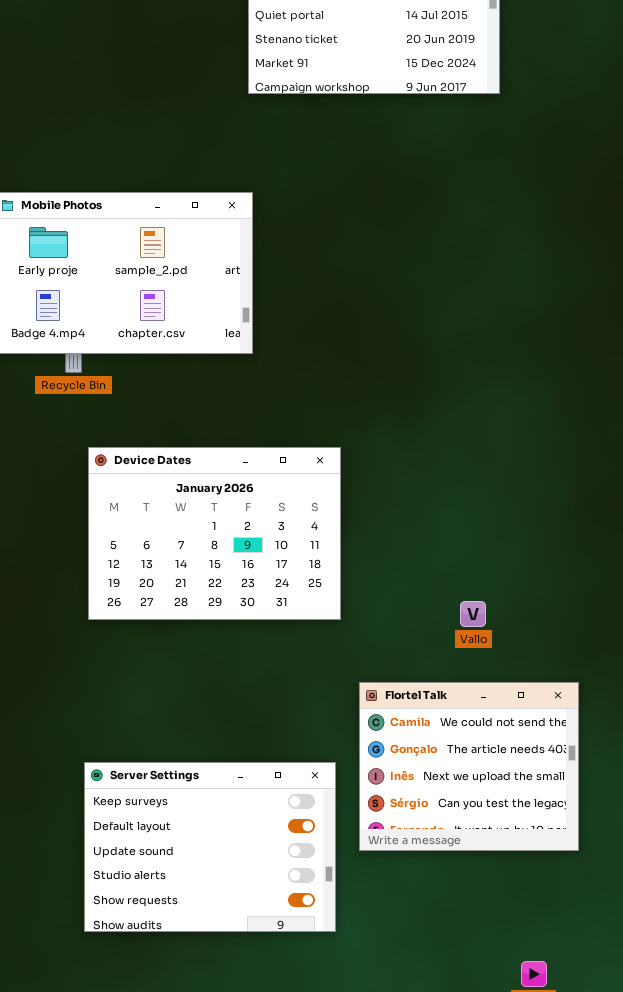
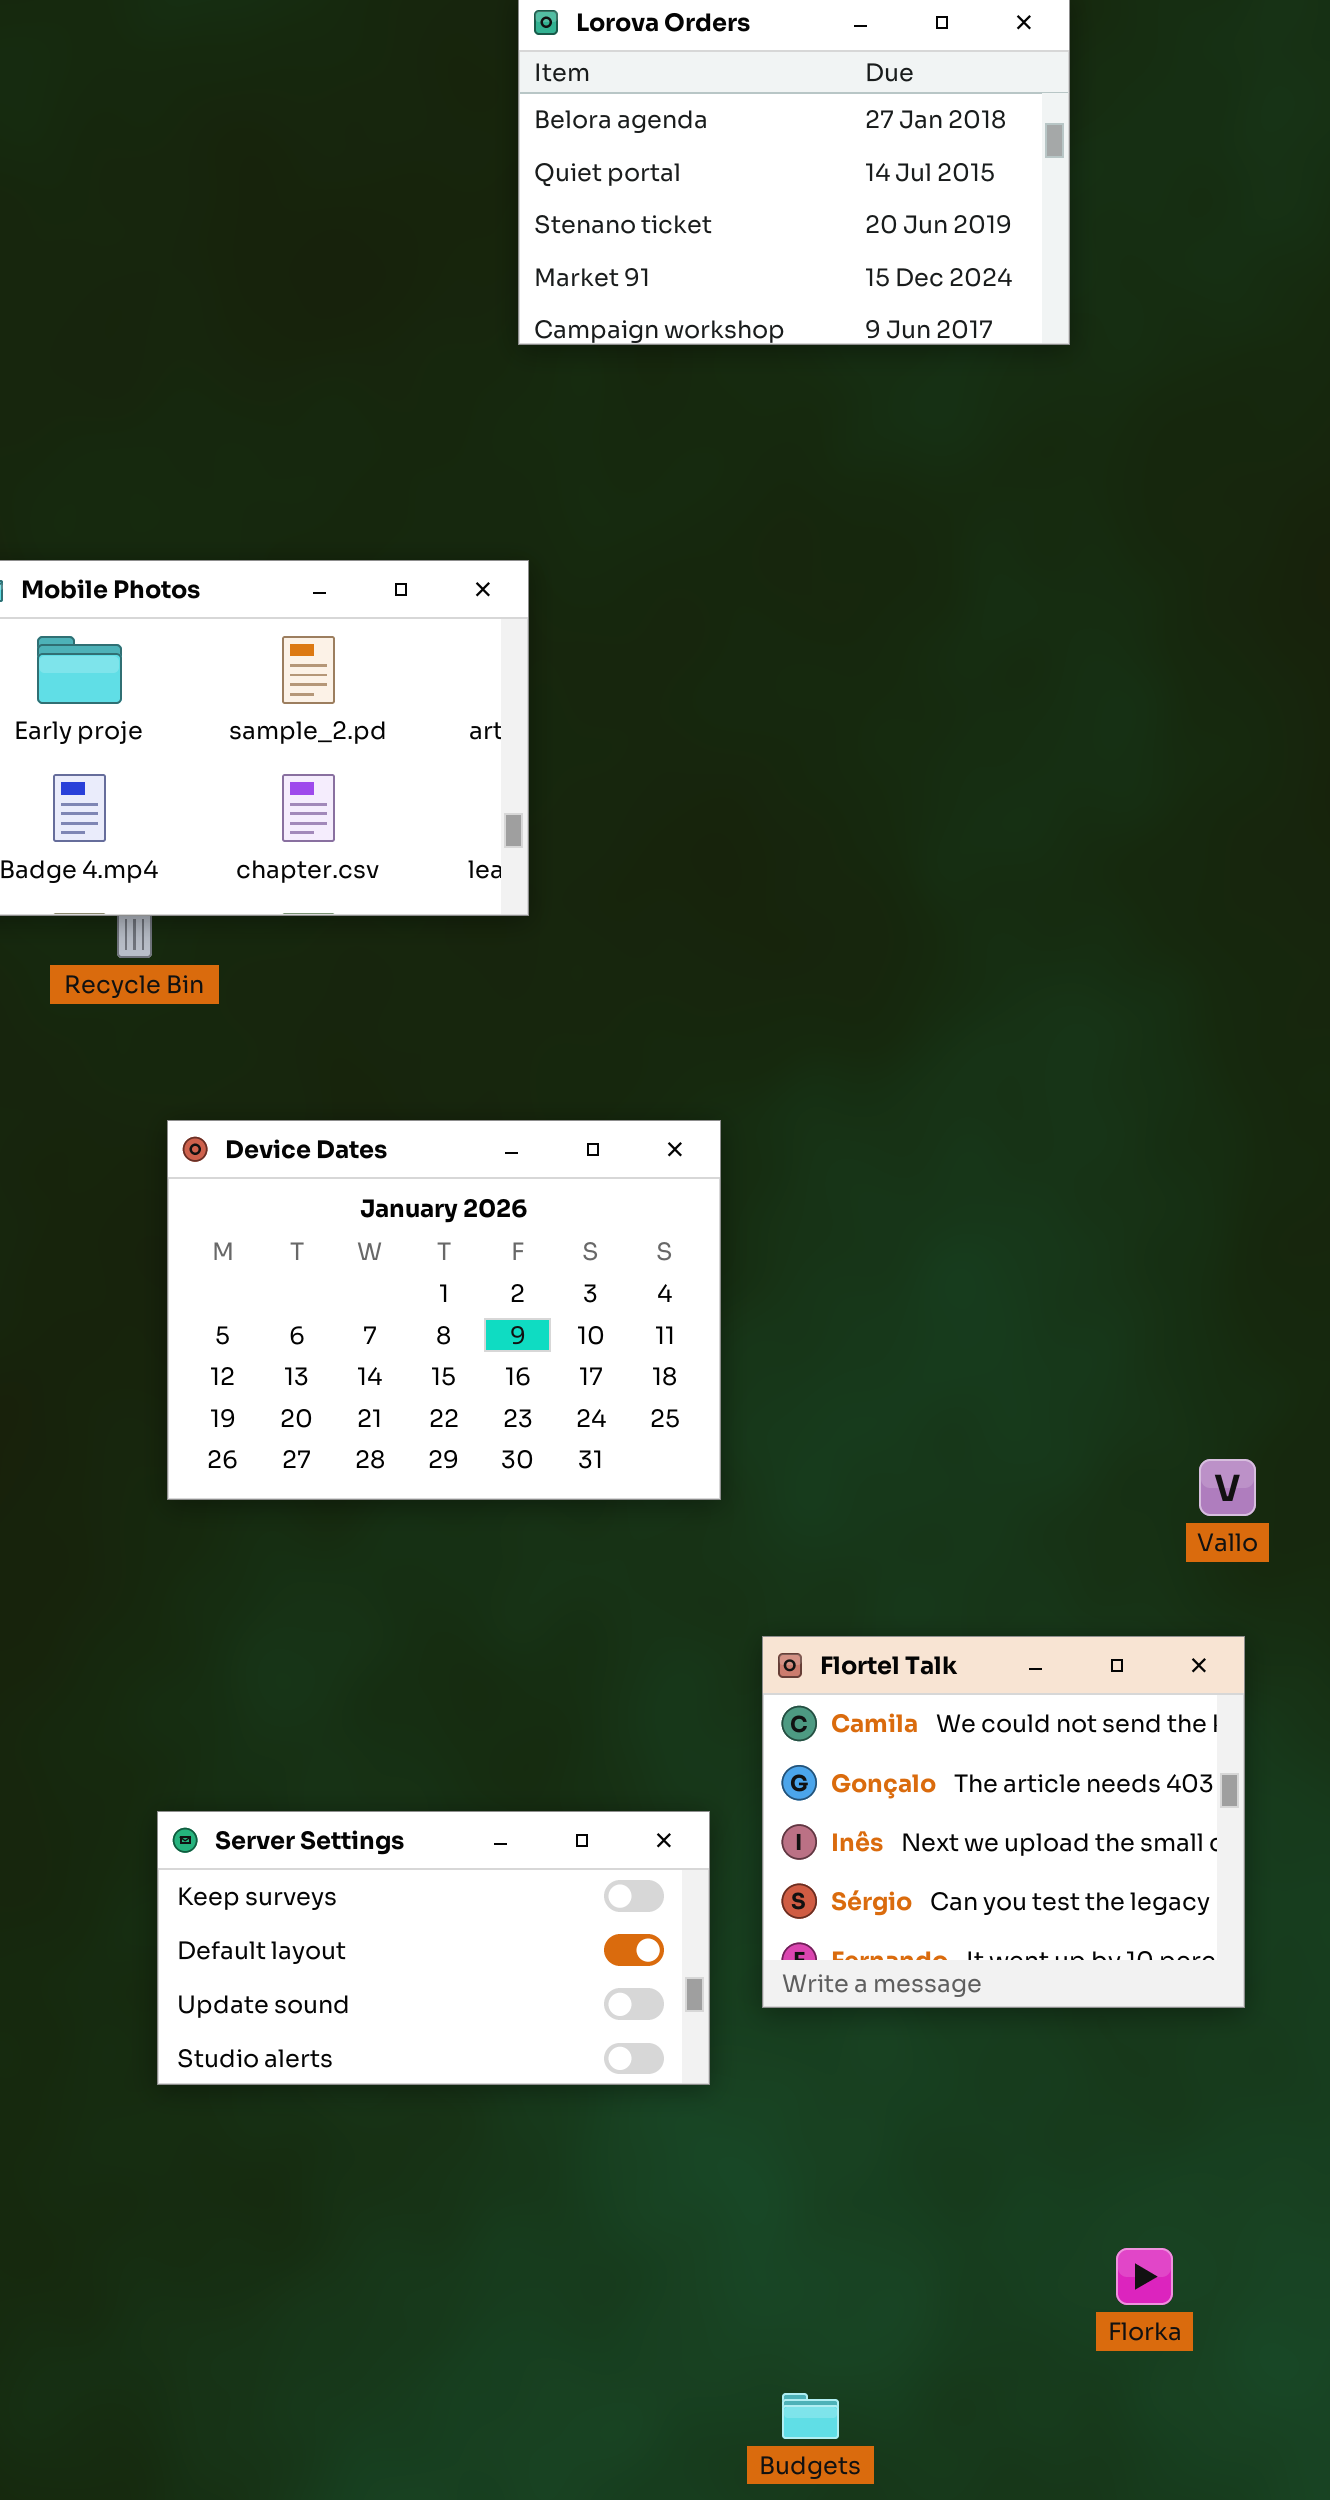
Vallo: [460,601,486,627] -> [1199,1459,1256,1516], moved
Server Settings: [84,762,336,932] -> [157,1811,710,2085], resized

